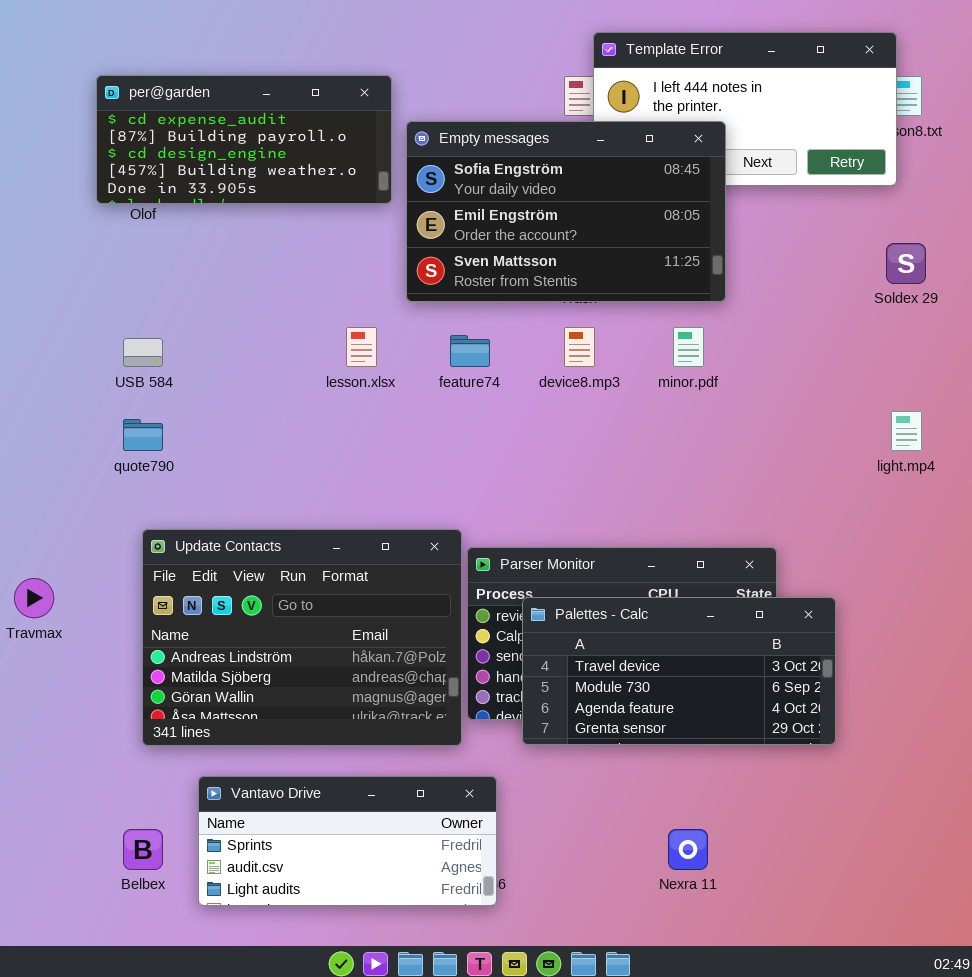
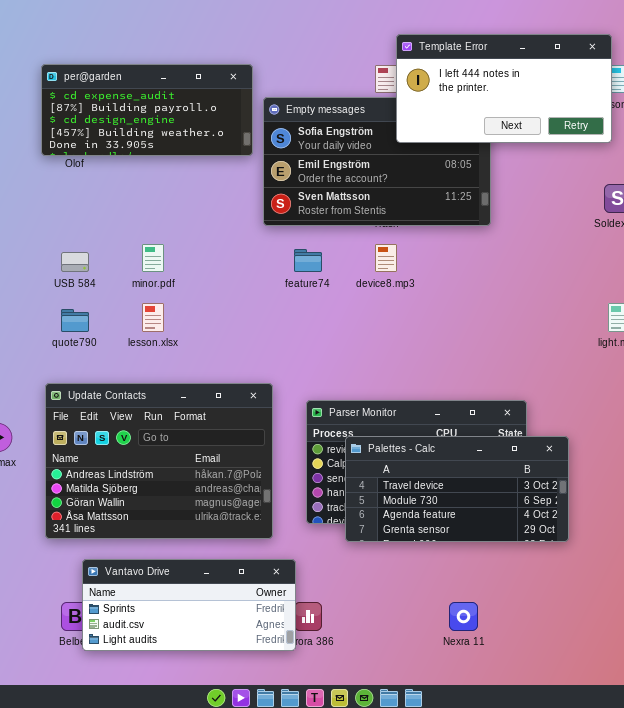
Template Error: [593,32,897,186] -> [396,34,612,143], raised
lesson.xlsx: [346,327,377,367] -> [142,303,164,332], moved
minor.pdf: [673,327,704,367] -> [142,244,164,272], moved
Update Contacts: [142,529,462,746] -> [45,383,273,539], moved
Vantavo Drive: [198,776,497,906] -> [82,559,296,651], moved

